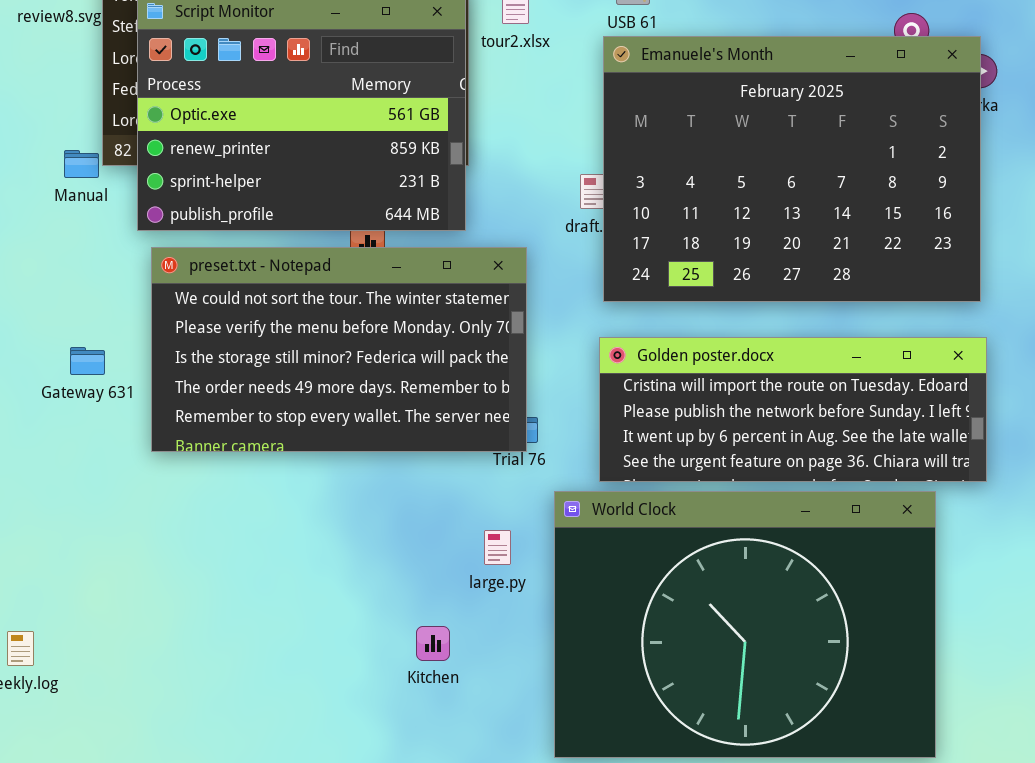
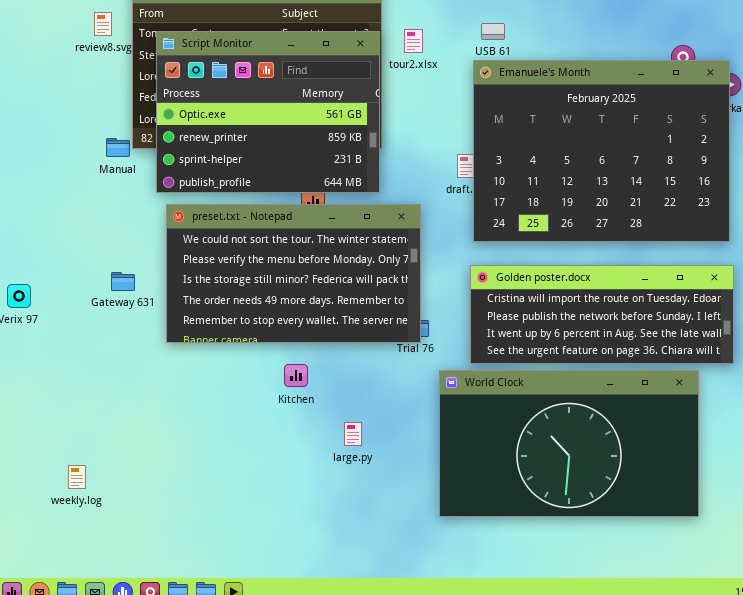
World Clock: [554,491,936,758] -> [439,370,699,517], resized
large.py: [484,530,511,565] -> [344,422,362,446], moved
Kitchen: [416,626,450,661] -> [284,364,308,387], moved

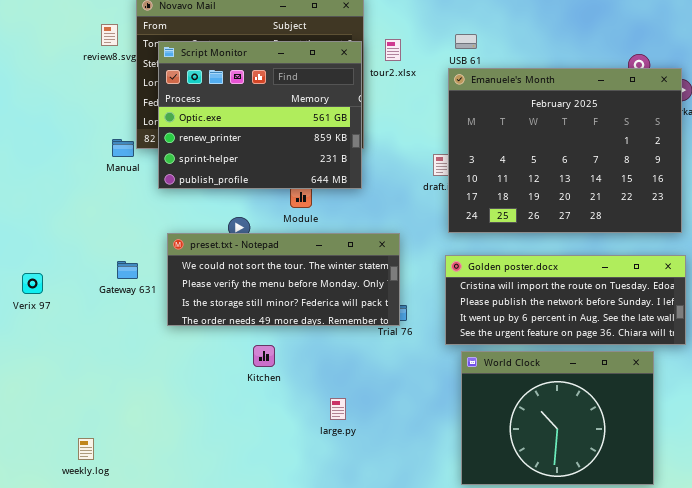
preset.txt - Notepad: [166,204,421,343] -> [167,233,400,326], resized
Kitchen: [284,364,308,387] -> [253,345,275,367], moved
World Clock: [439,370,699,517] -> [461,351,654,485], resized

